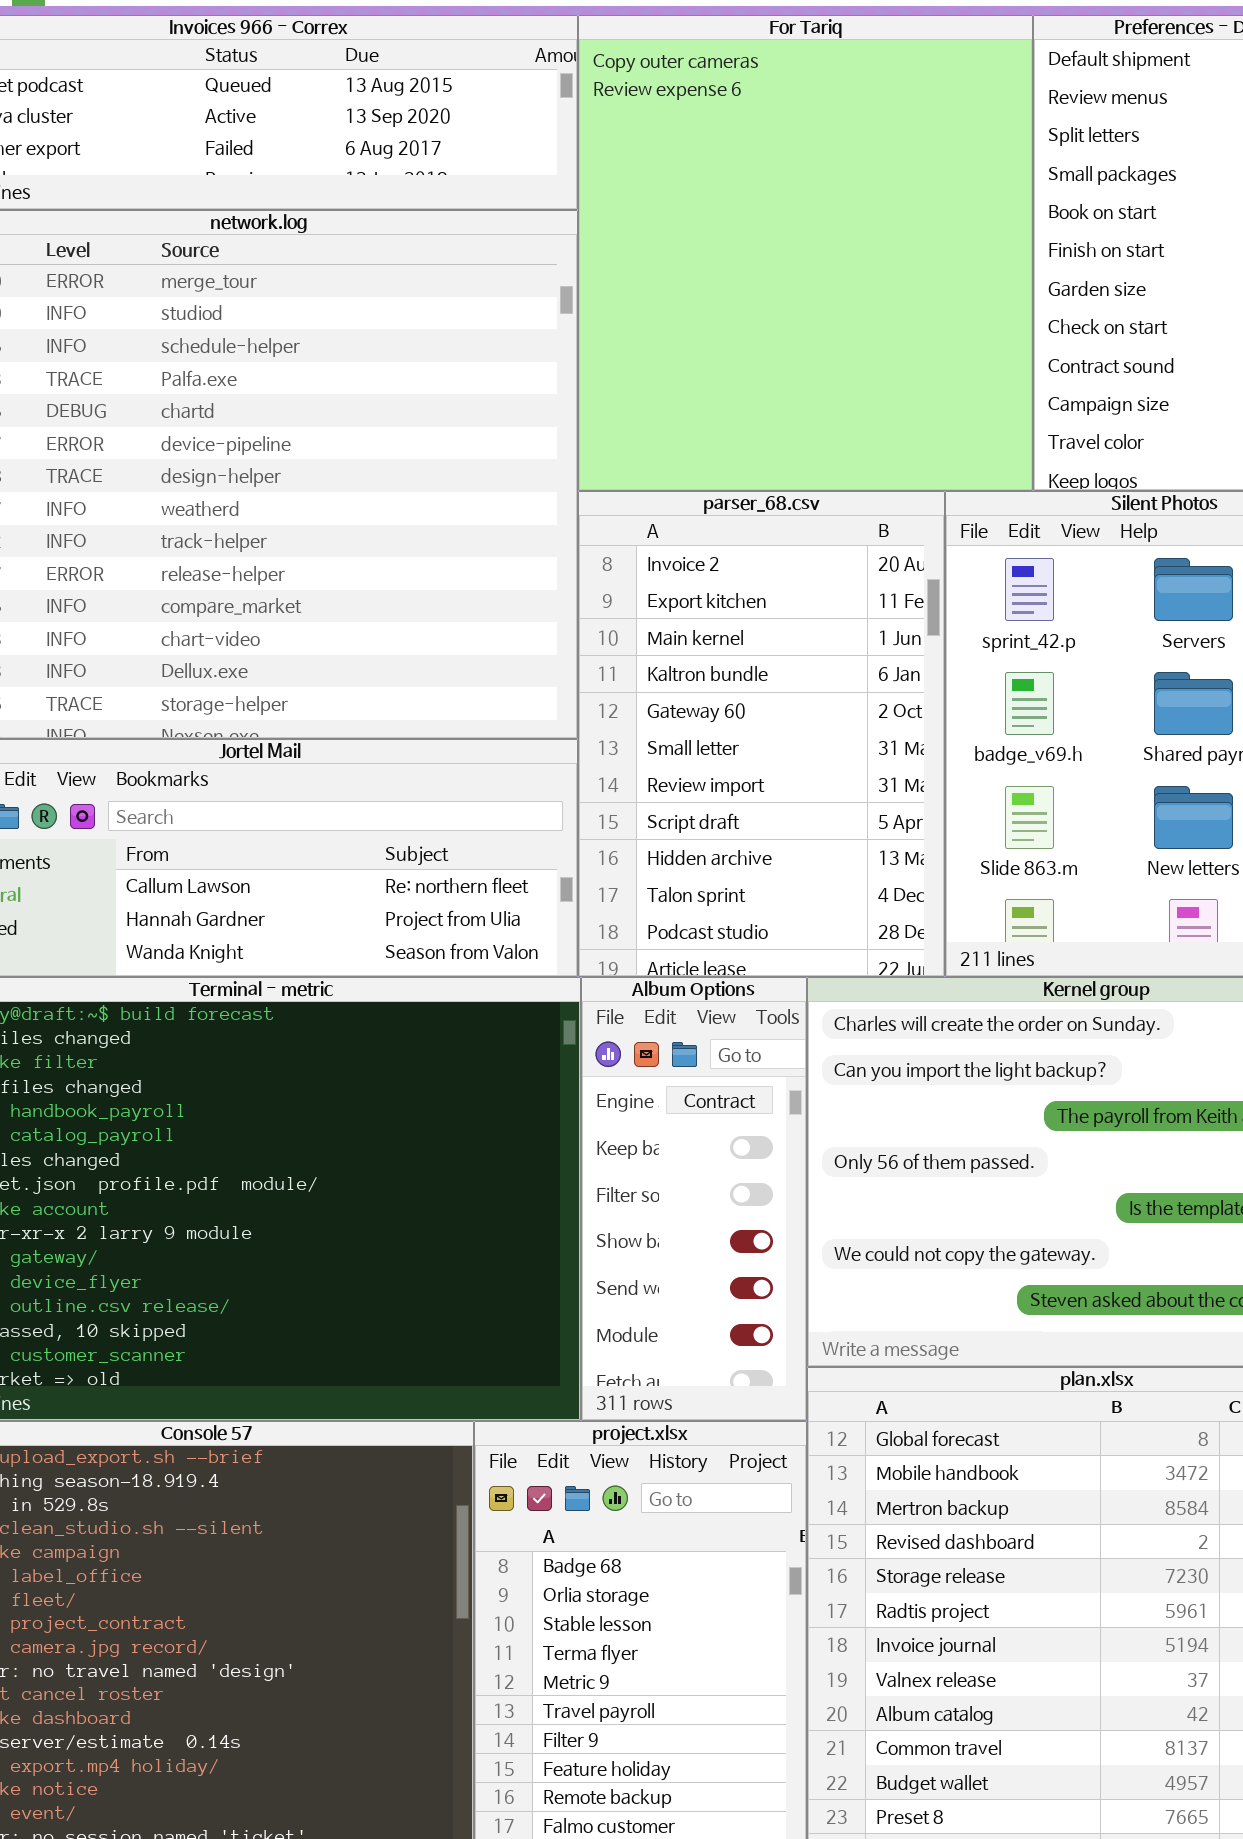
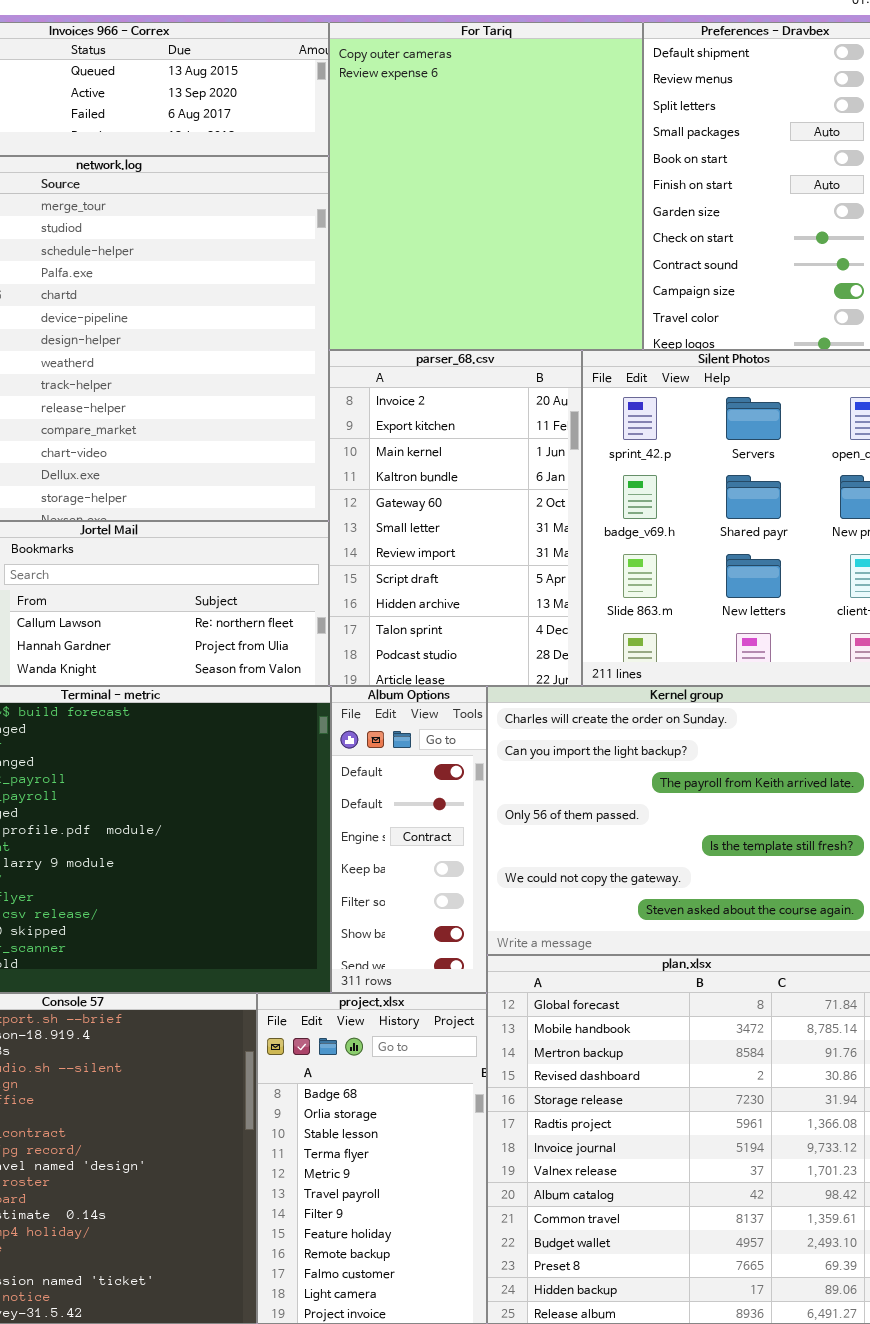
Album Options: [581,977,807,1421] -> [331,686,487,993], scrolled up 2 rows

